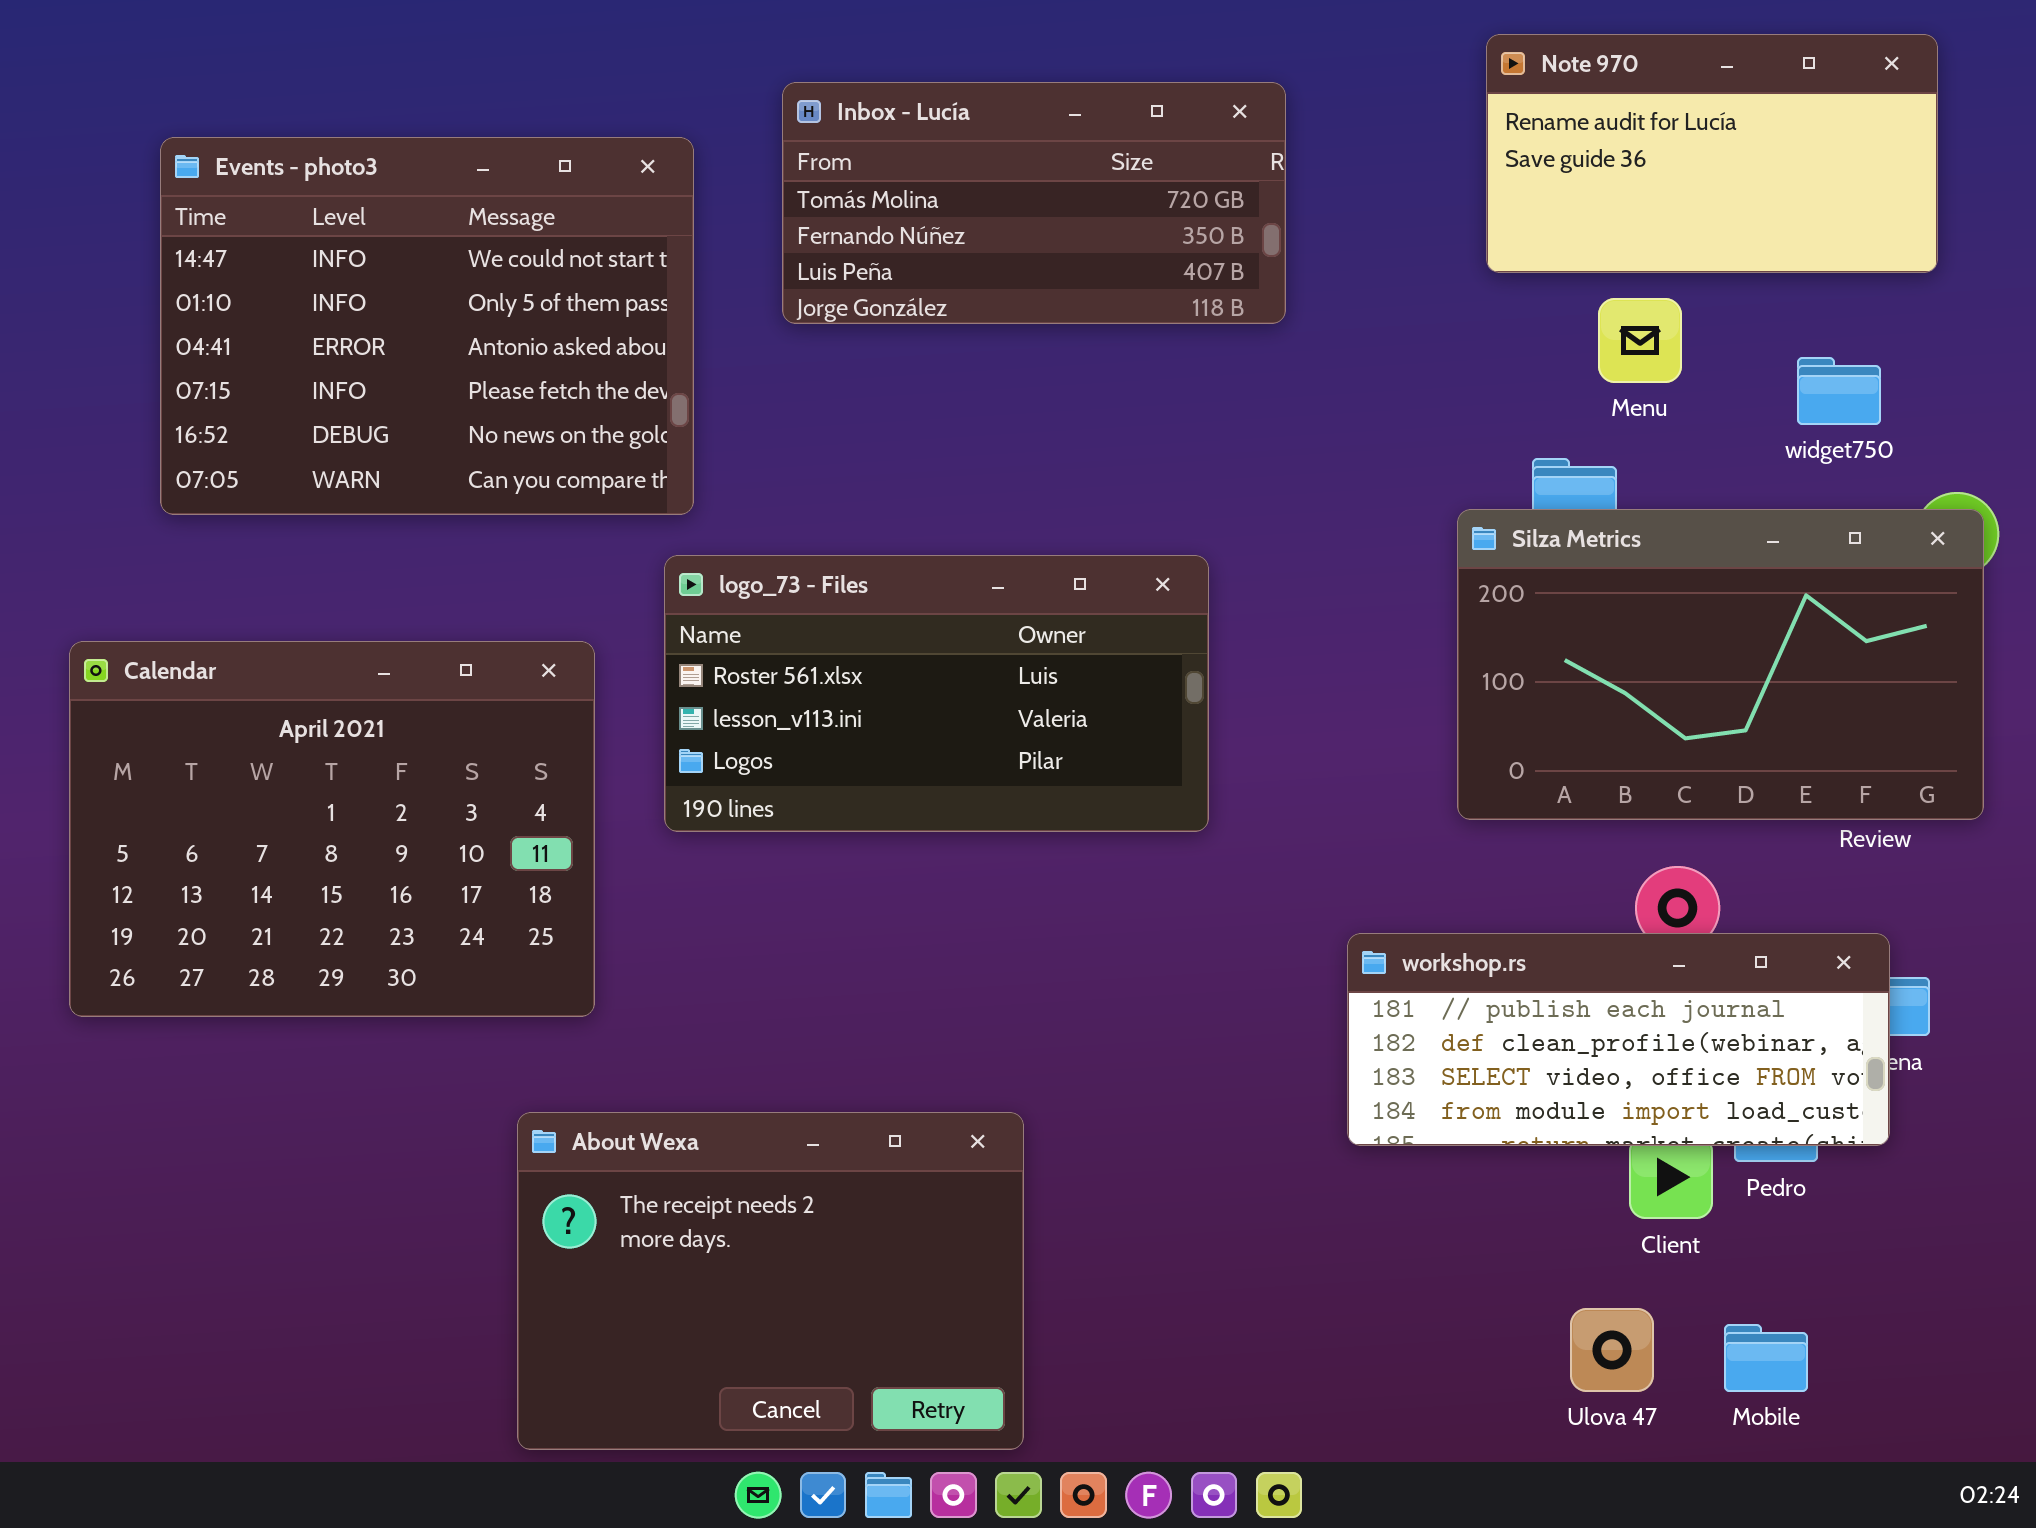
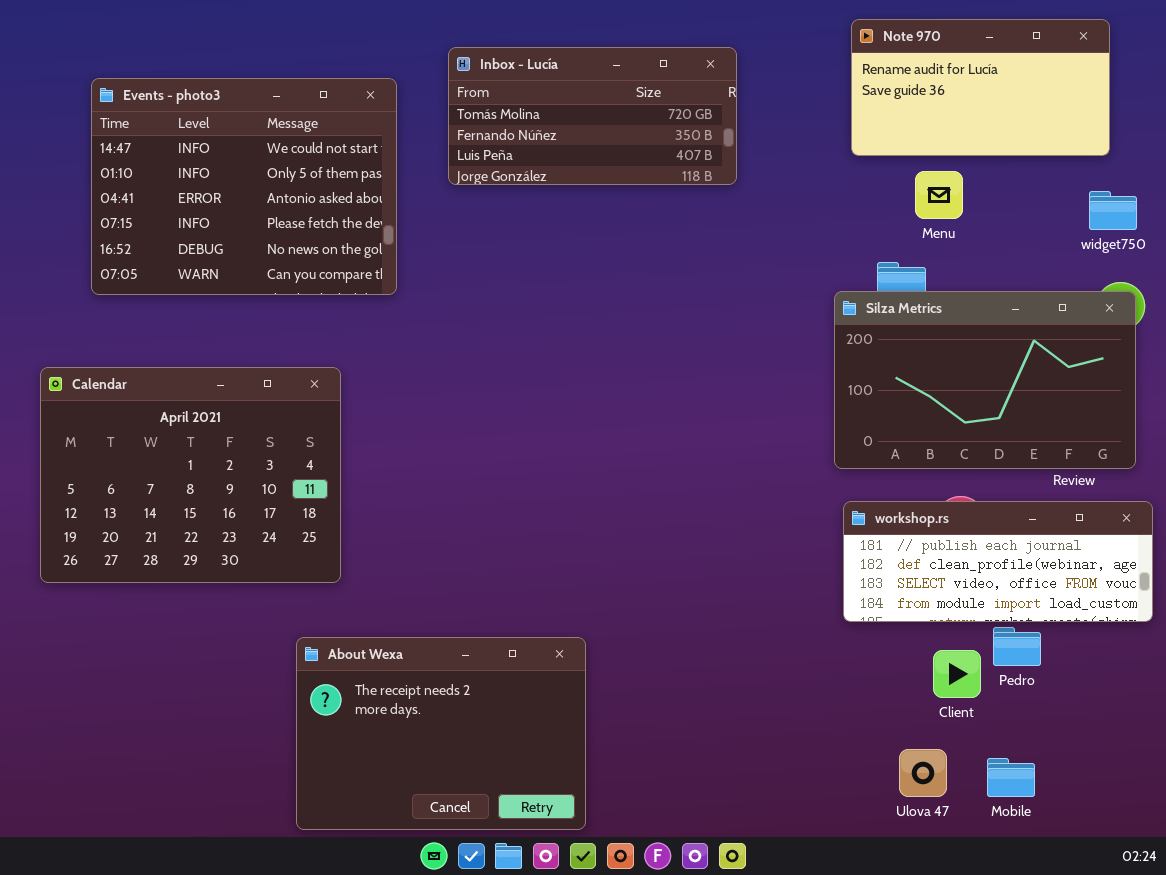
widget750: [1797,357,1881,425] -> [1089,191,1137,230], moved
logo_73 - Files: [664,555,1209,832] -> none, closed
workshop.rs: [1347,933,1890,1146] -> [843,501,1153,622], moved

